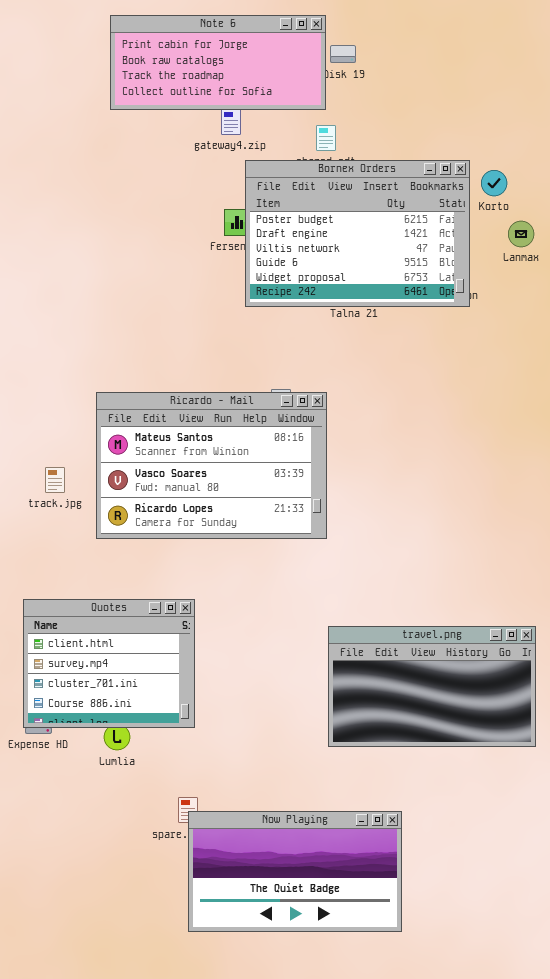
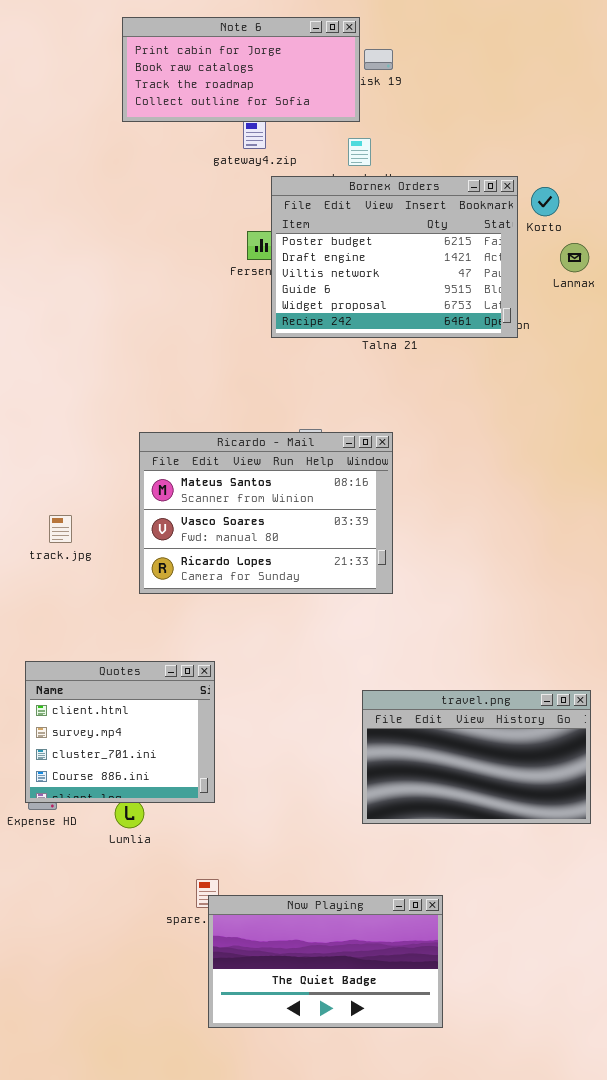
Ricardo - Mail: [96,392,327,539] -> [139,432,393,594], moved

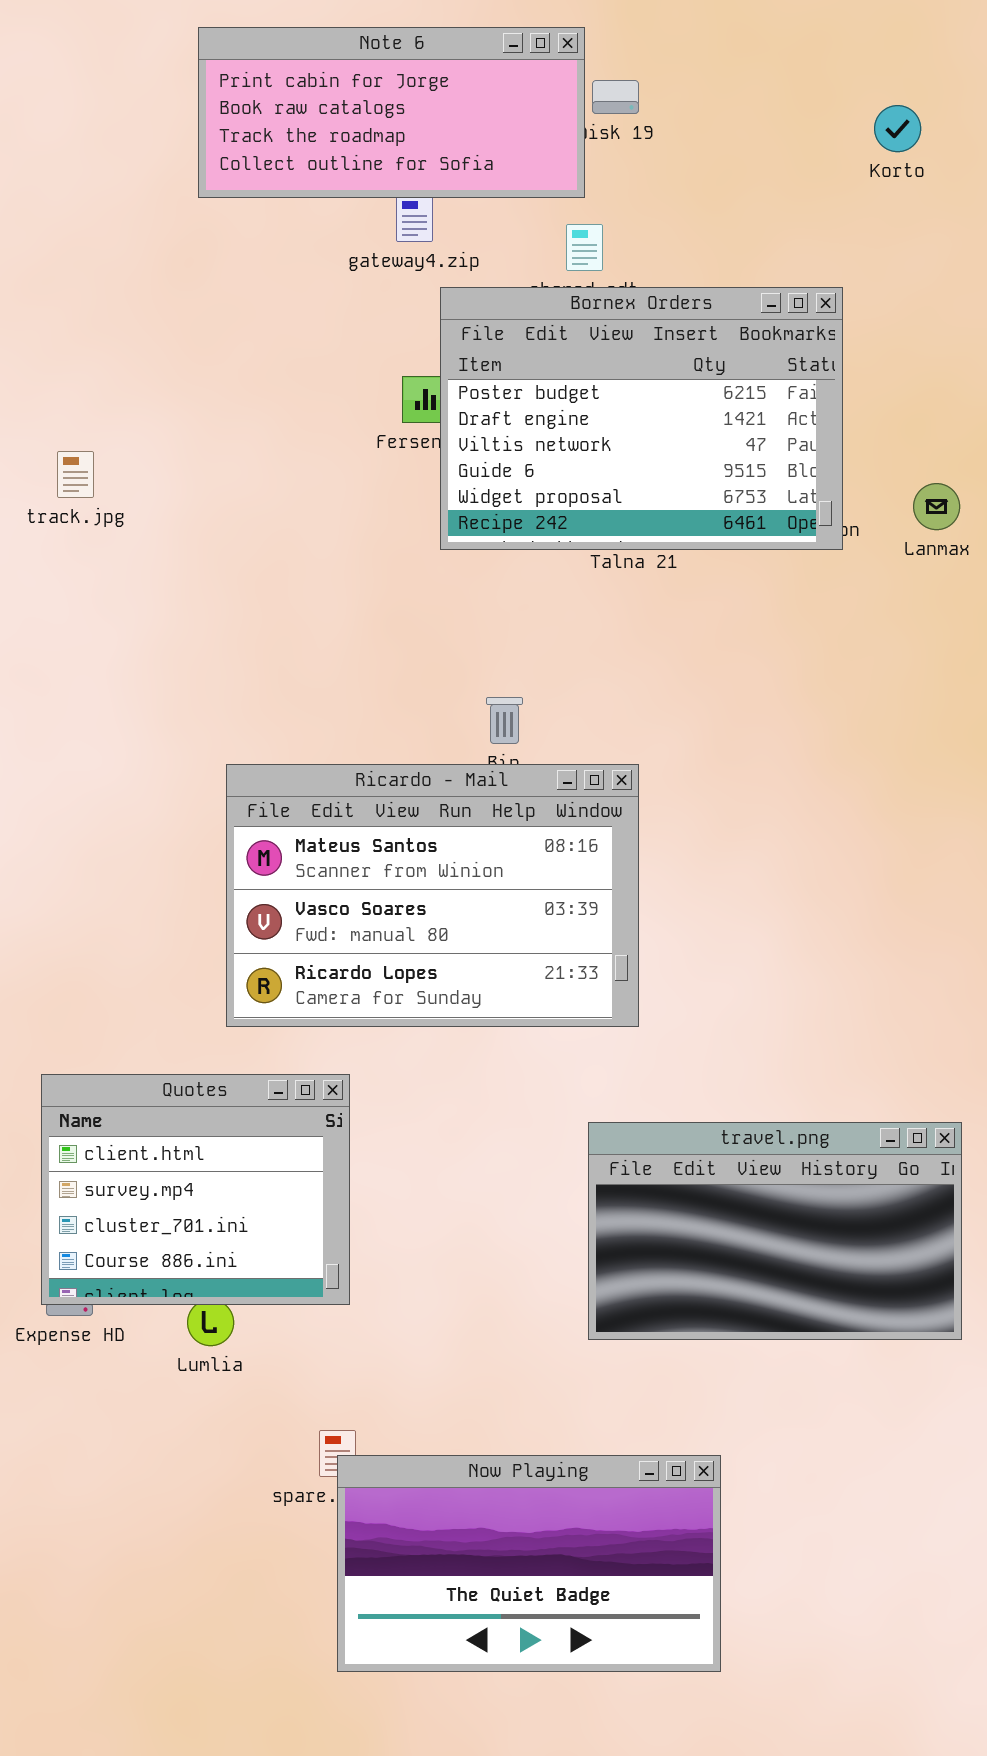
Korto: [531,187,559,216] -> [874,105,921,152], moved
Lanmax: [560,243,589,272] -> [913,483,960,530], moved
Ricardo - Mail: [139,432,393,594] -> [226,764,639,1027], moved
track.jpg: [49,515,72,543] -> [57,451,94,498], moved

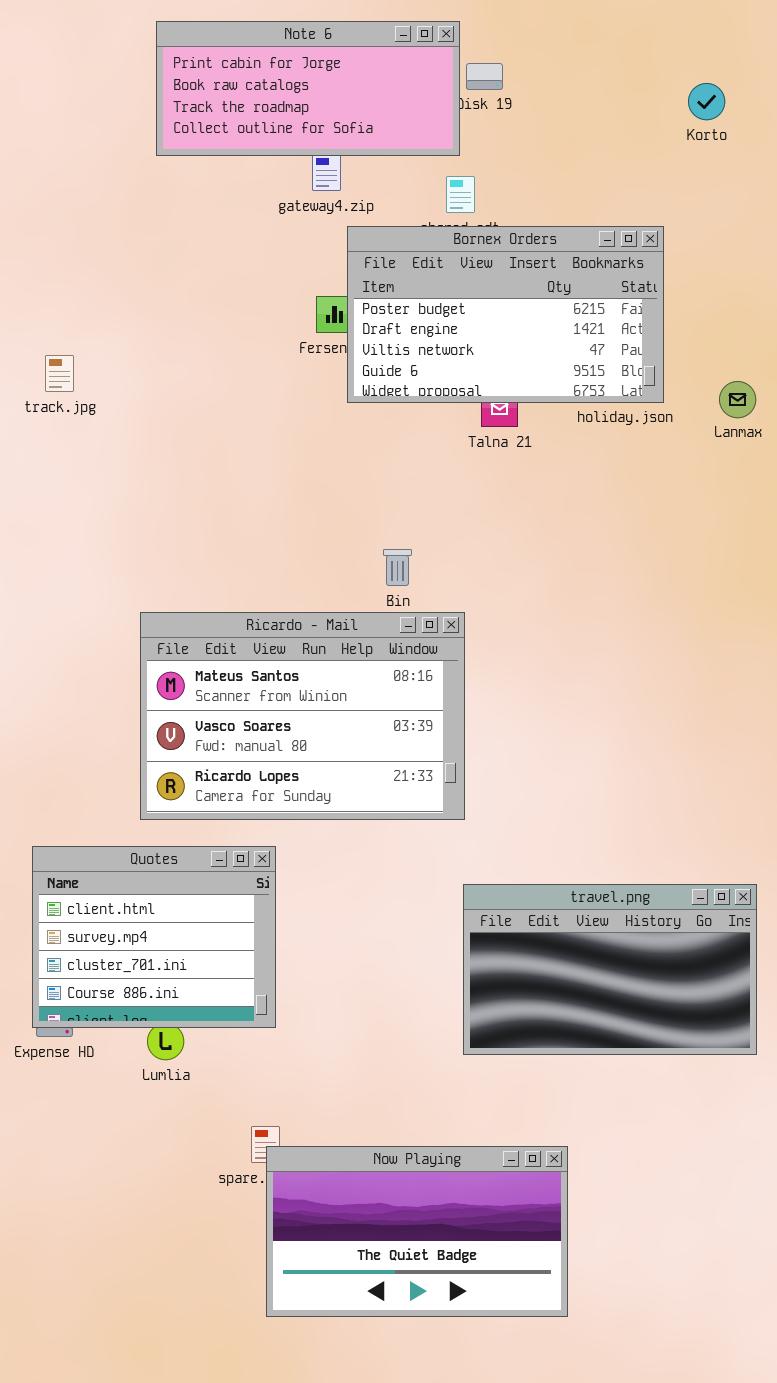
Bornex Orders: [440,287,843,550] -> [347,226,664,403], resized
Ricardo - Mail: [226,764,639,1027] -> [140,612,465,820], moved

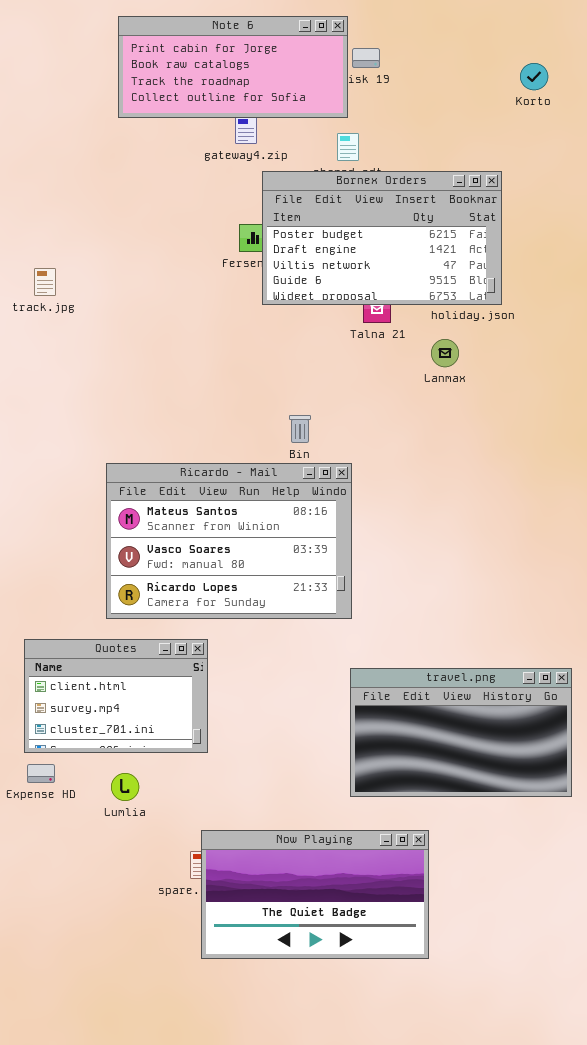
Lanmax: [719,381,756,418] -> [431,339,459,367], moved
Quotes: [32,846,276,1028] -> [24,639,208,753], resized
Now Playing: [266,1146,568,1317] -> [201,830,429,959], moved

